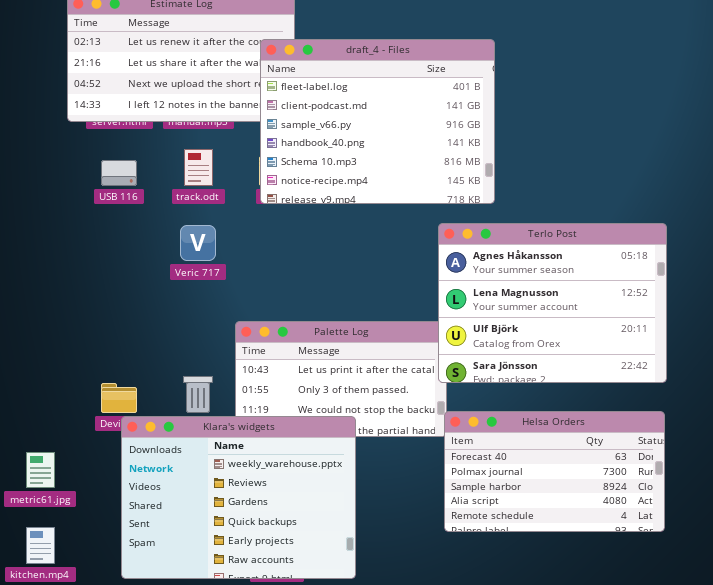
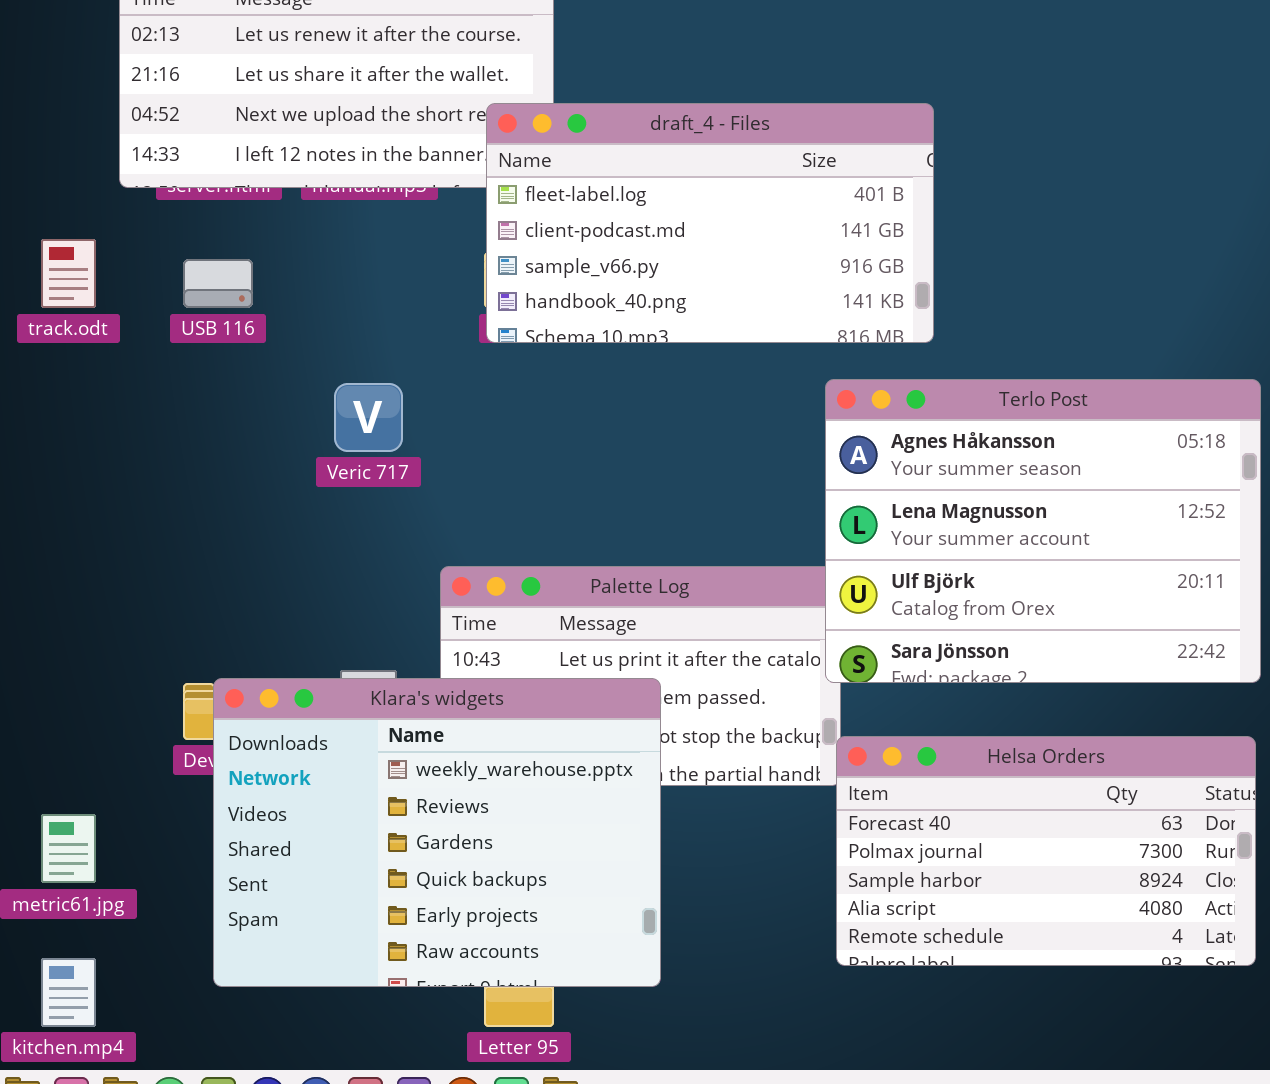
draft_4 - Files: [260,39,495,204] -> [486,103,934,343], resized
track.odt: [184,149,213,186] -> [41,239,96,308], moved
Klara's widgets: [121,416,356,579] -> [213,678,661,987], moved

